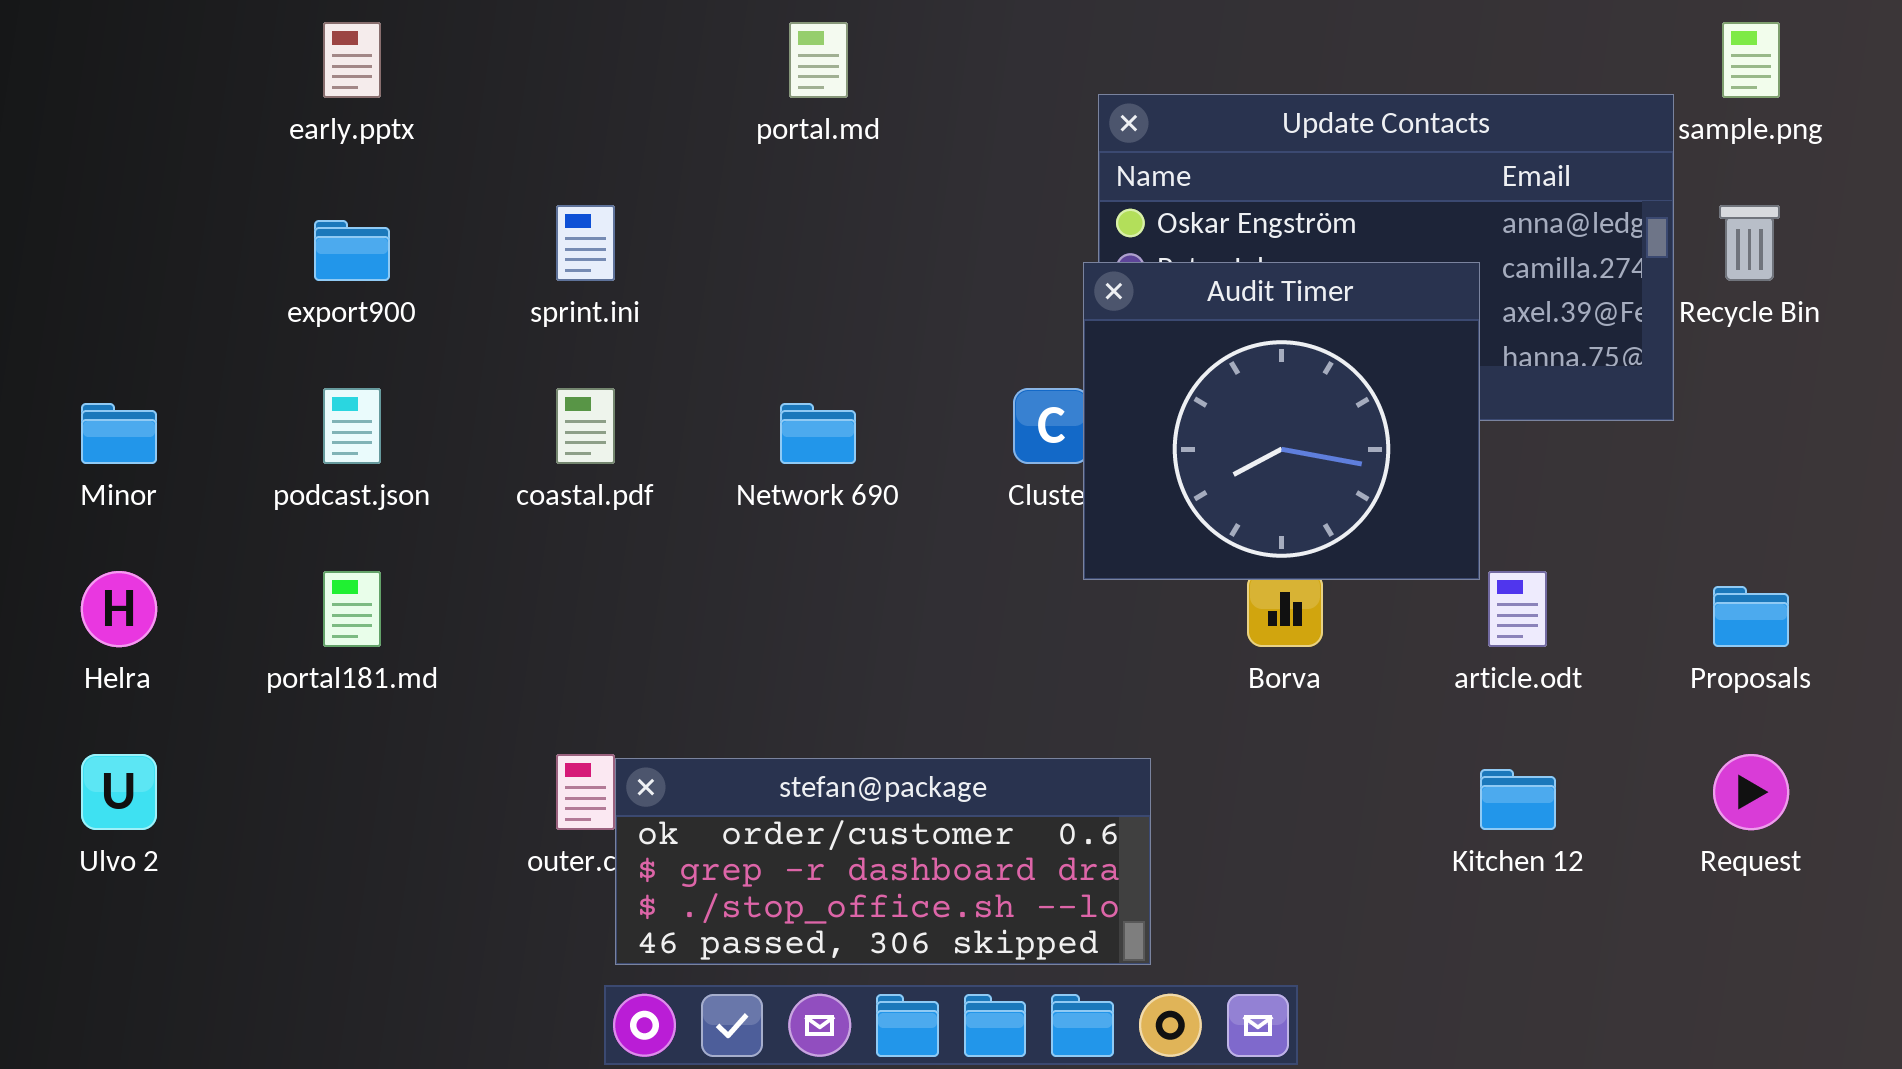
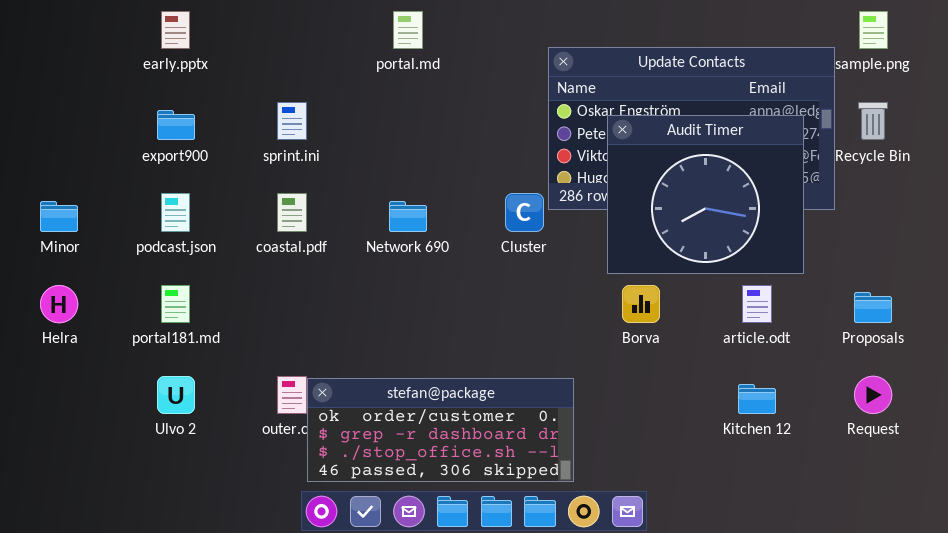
Audit Timer: [1083,262,1480,580] -> [607,115,804,274], moved
Ulvo 2: [81,754,157,830] -> [157,376,195,414], moved

